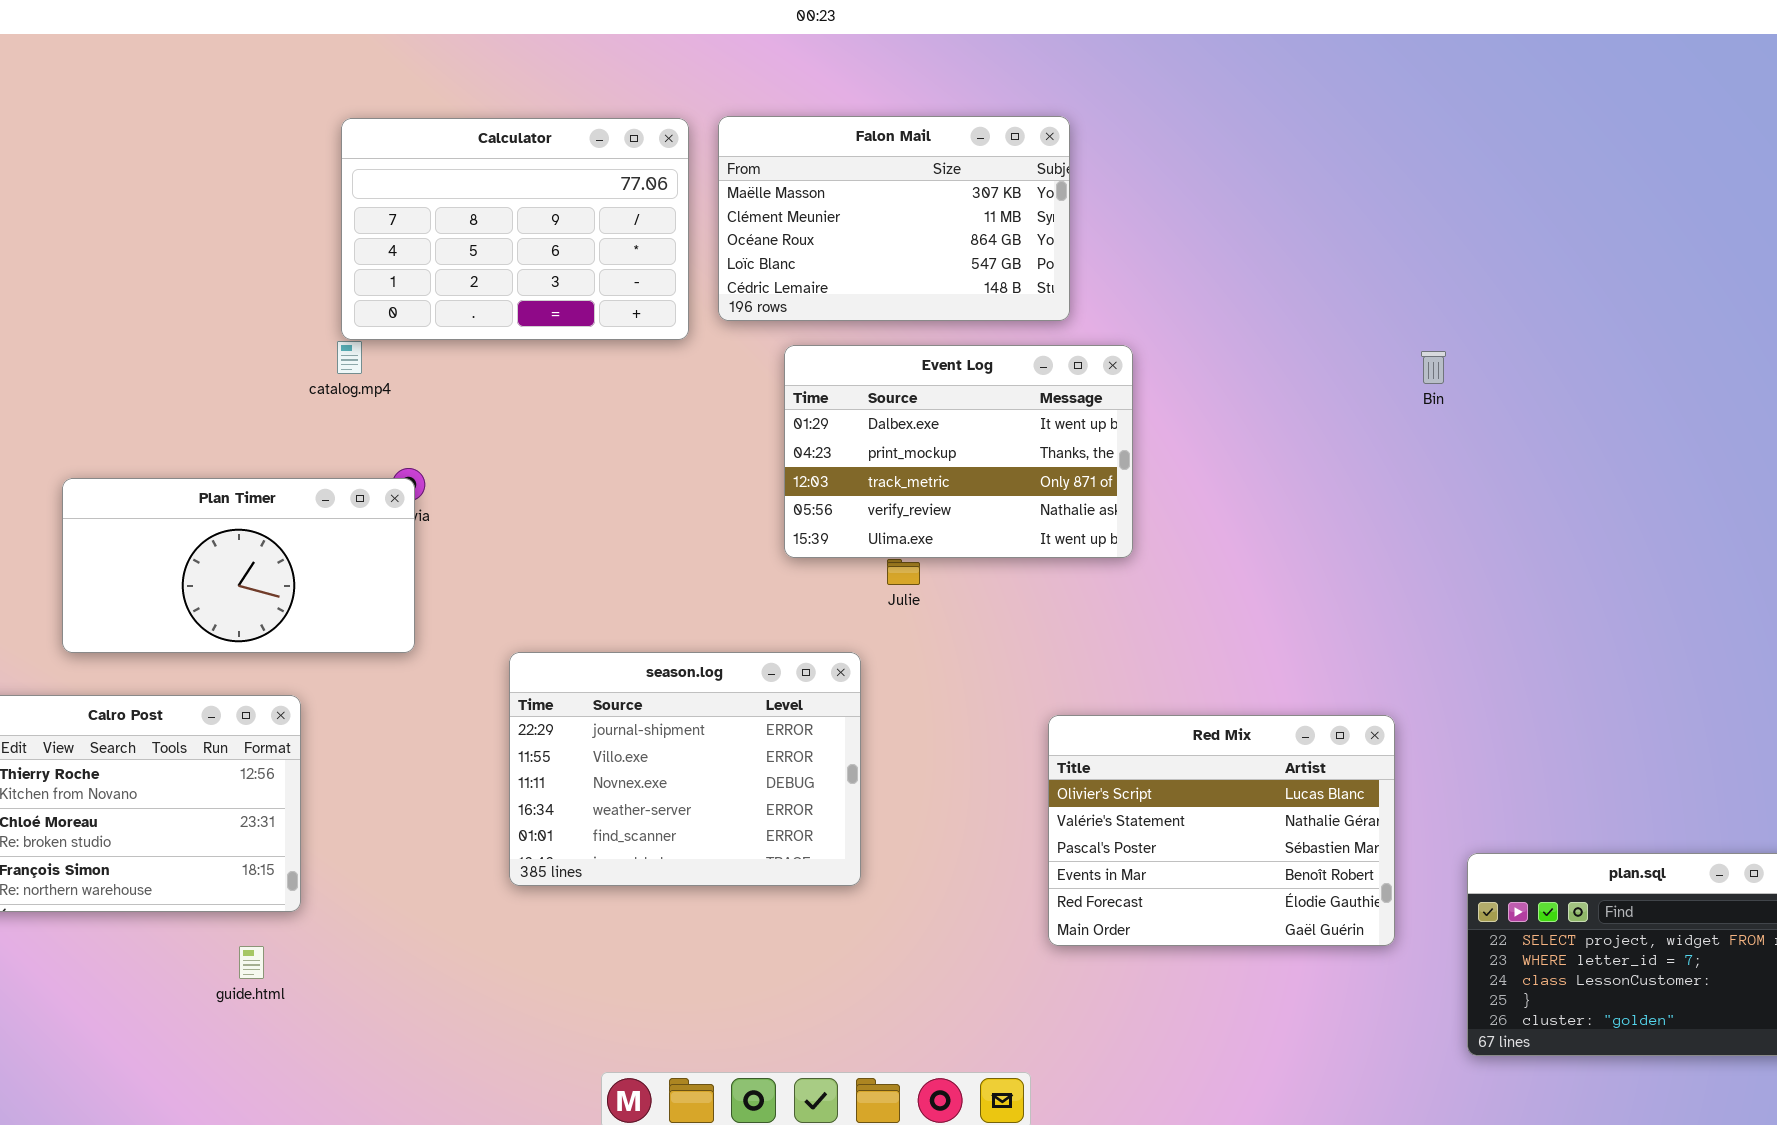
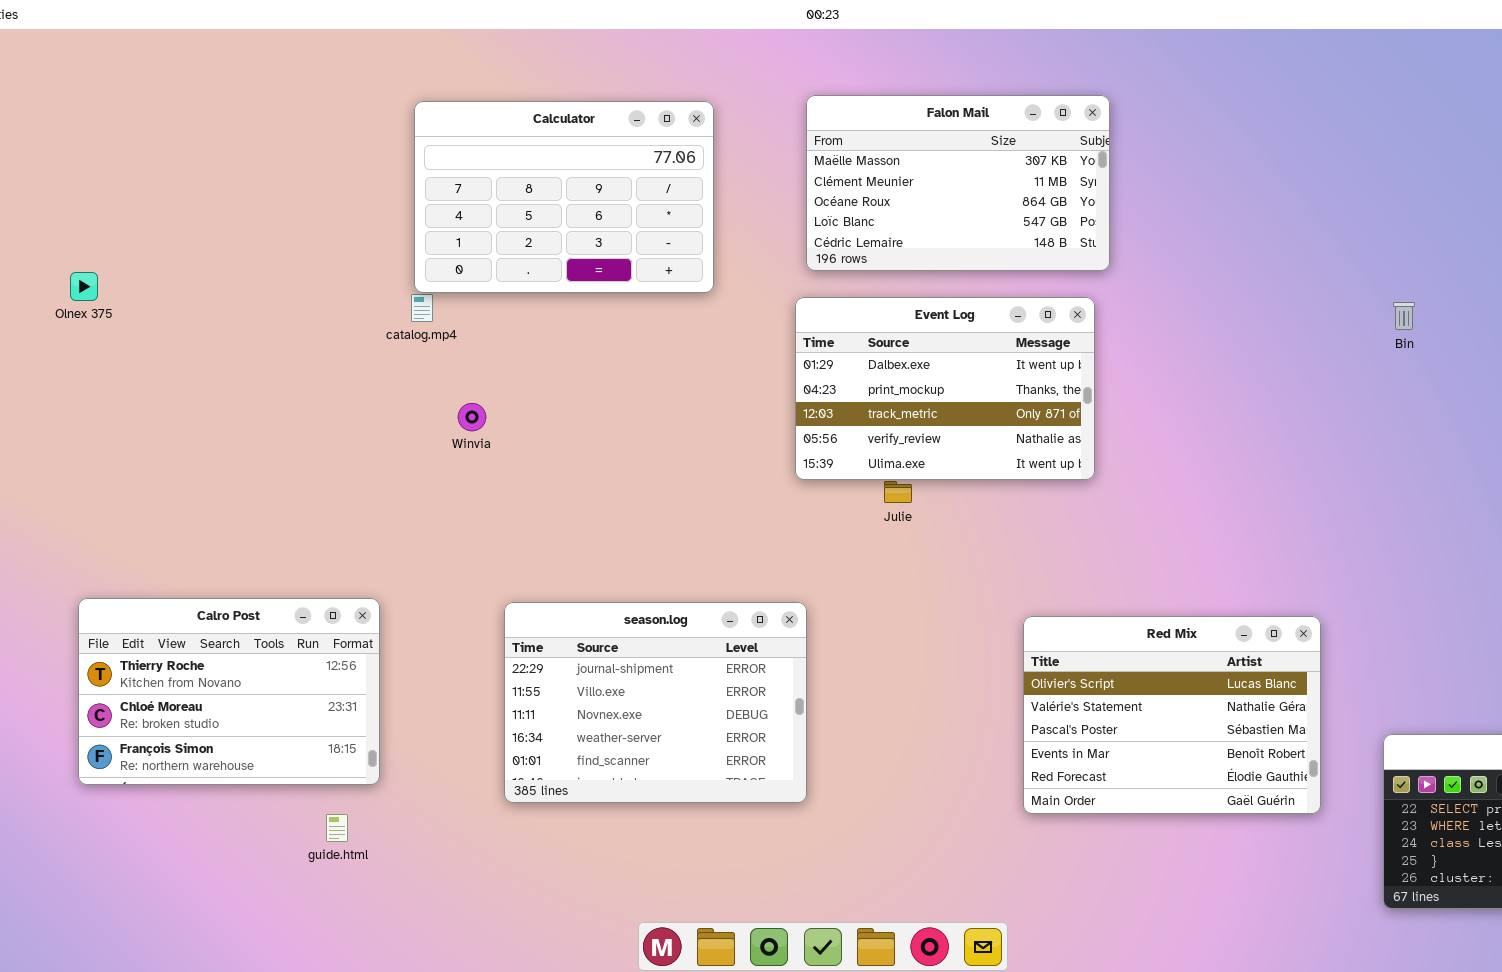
Falon Mail: [718,116,1070,321] -> [806,95,1110,271], moved
Bin: [1421,351,1446,384] -> [1393,302,1415,330], moved
Plan Timer: [62,478,415,653] -> none, closed
season.log: [509,652,861,886] -> [504,602,807,803], moved

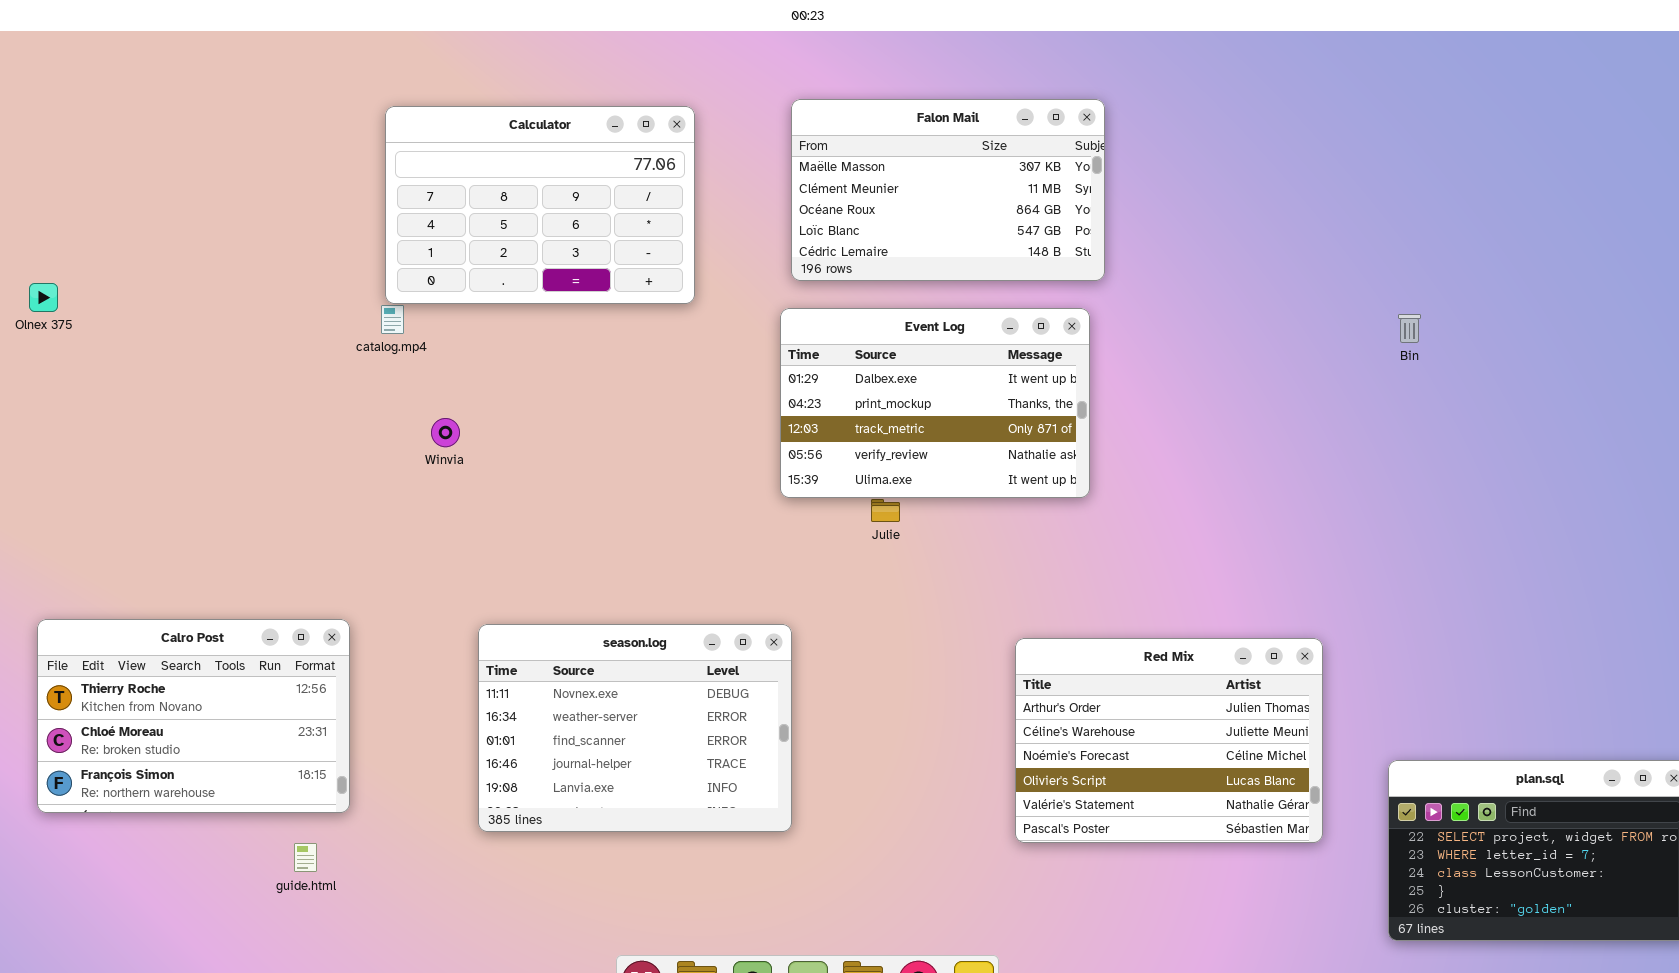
season.log: [504,602,807,803] -> [478,624,792,832], scrolled down 2 rows
Red Mix: [1023,616,1321,814] -> [1015,638,1323,843], scrolled up 3 rows

